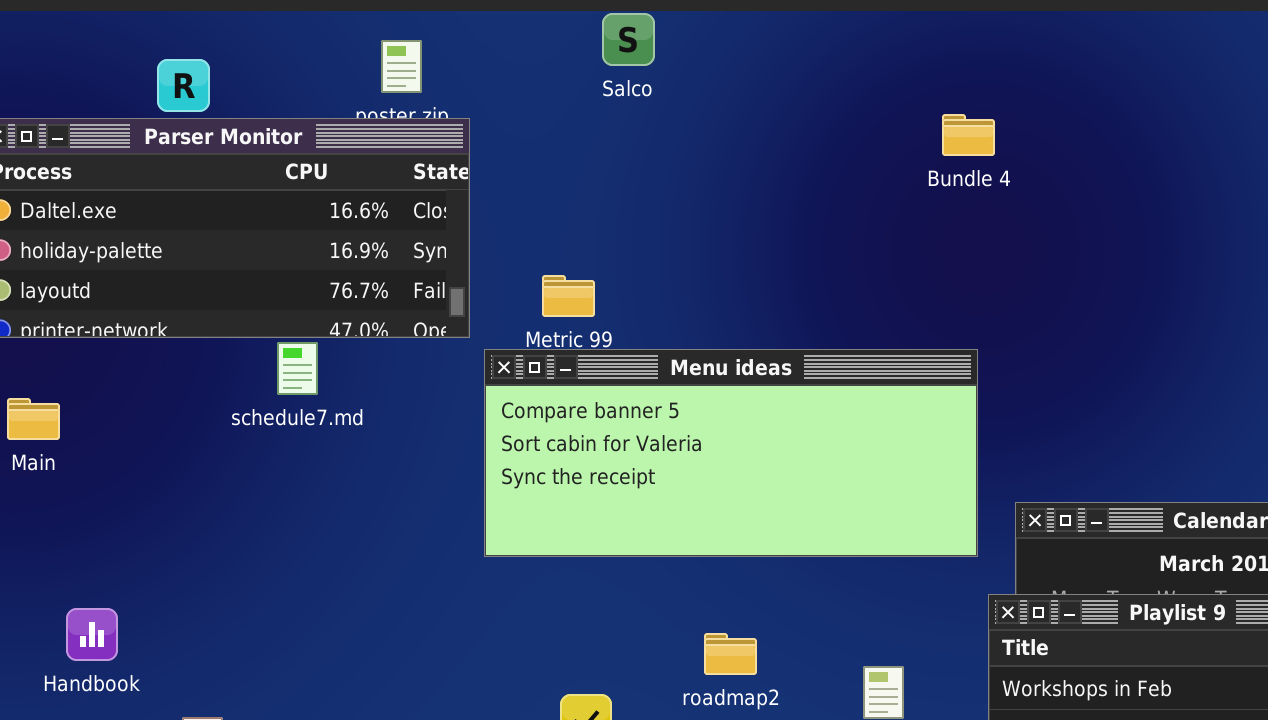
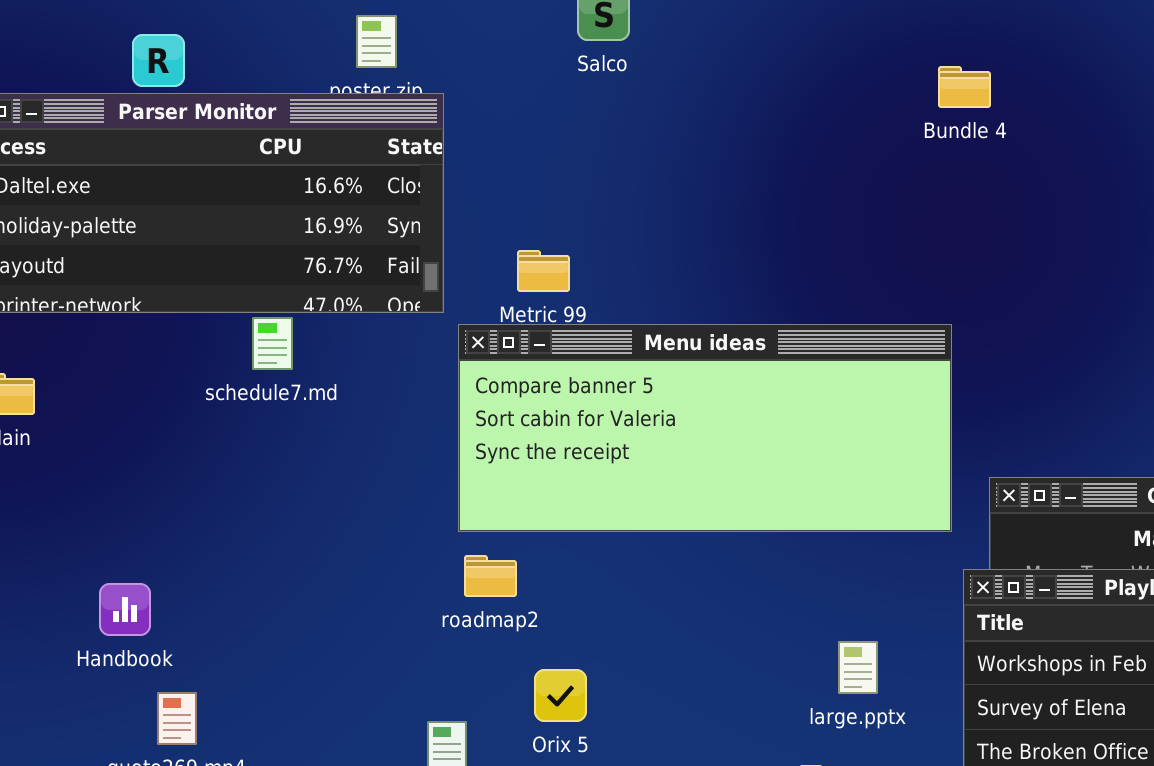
Bundle 4: [942,114,995,156] -> [938,66,991,108], moved
Handbook: [66,608,118,661] -> [99,583,151,636], moved
roadmap2: [704,633,757,675] -> [464,555,517,597], moved

